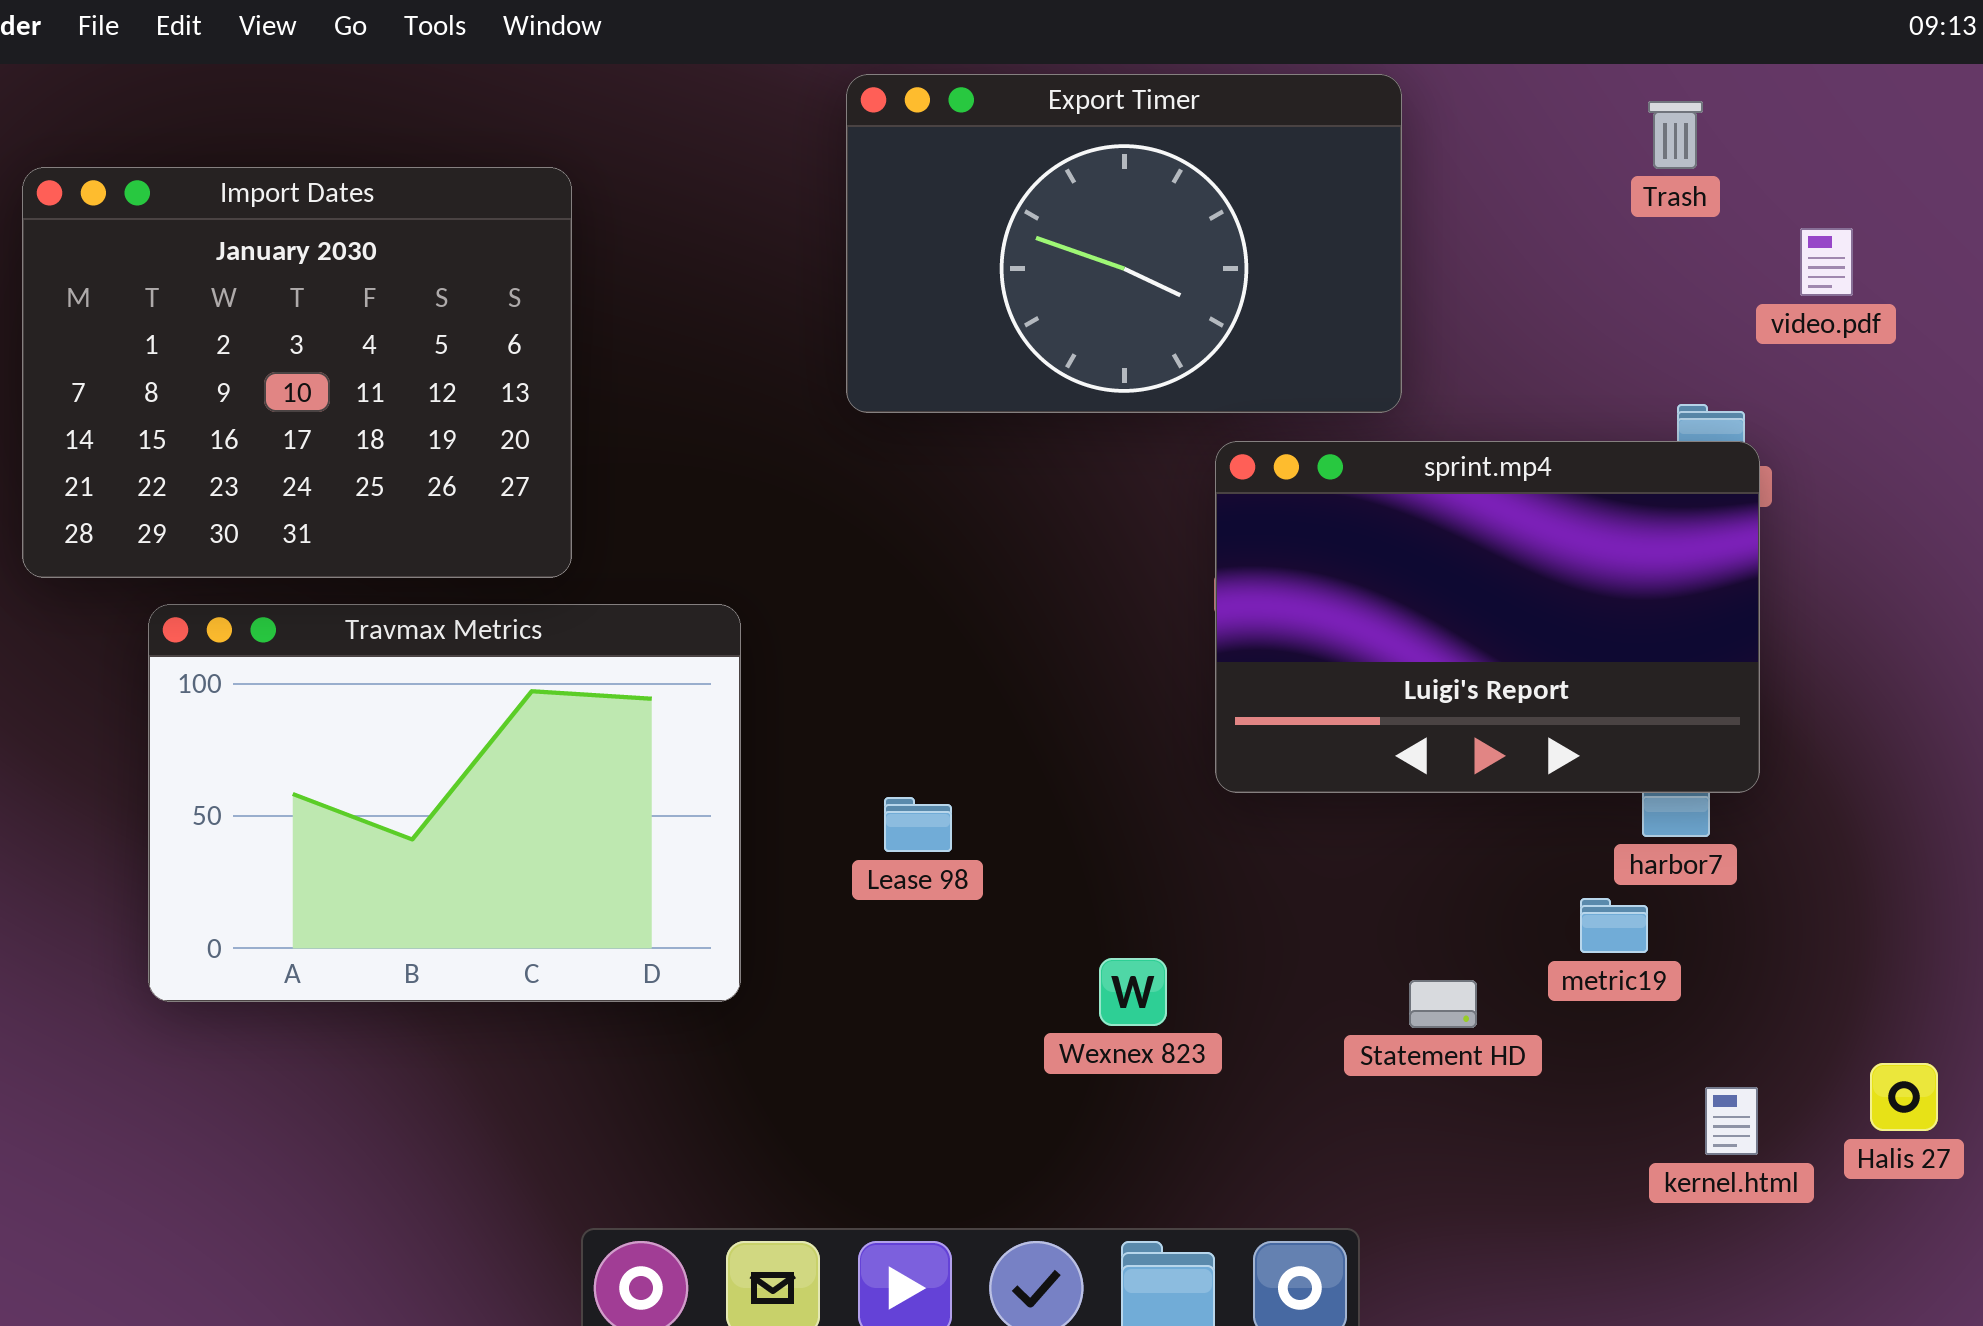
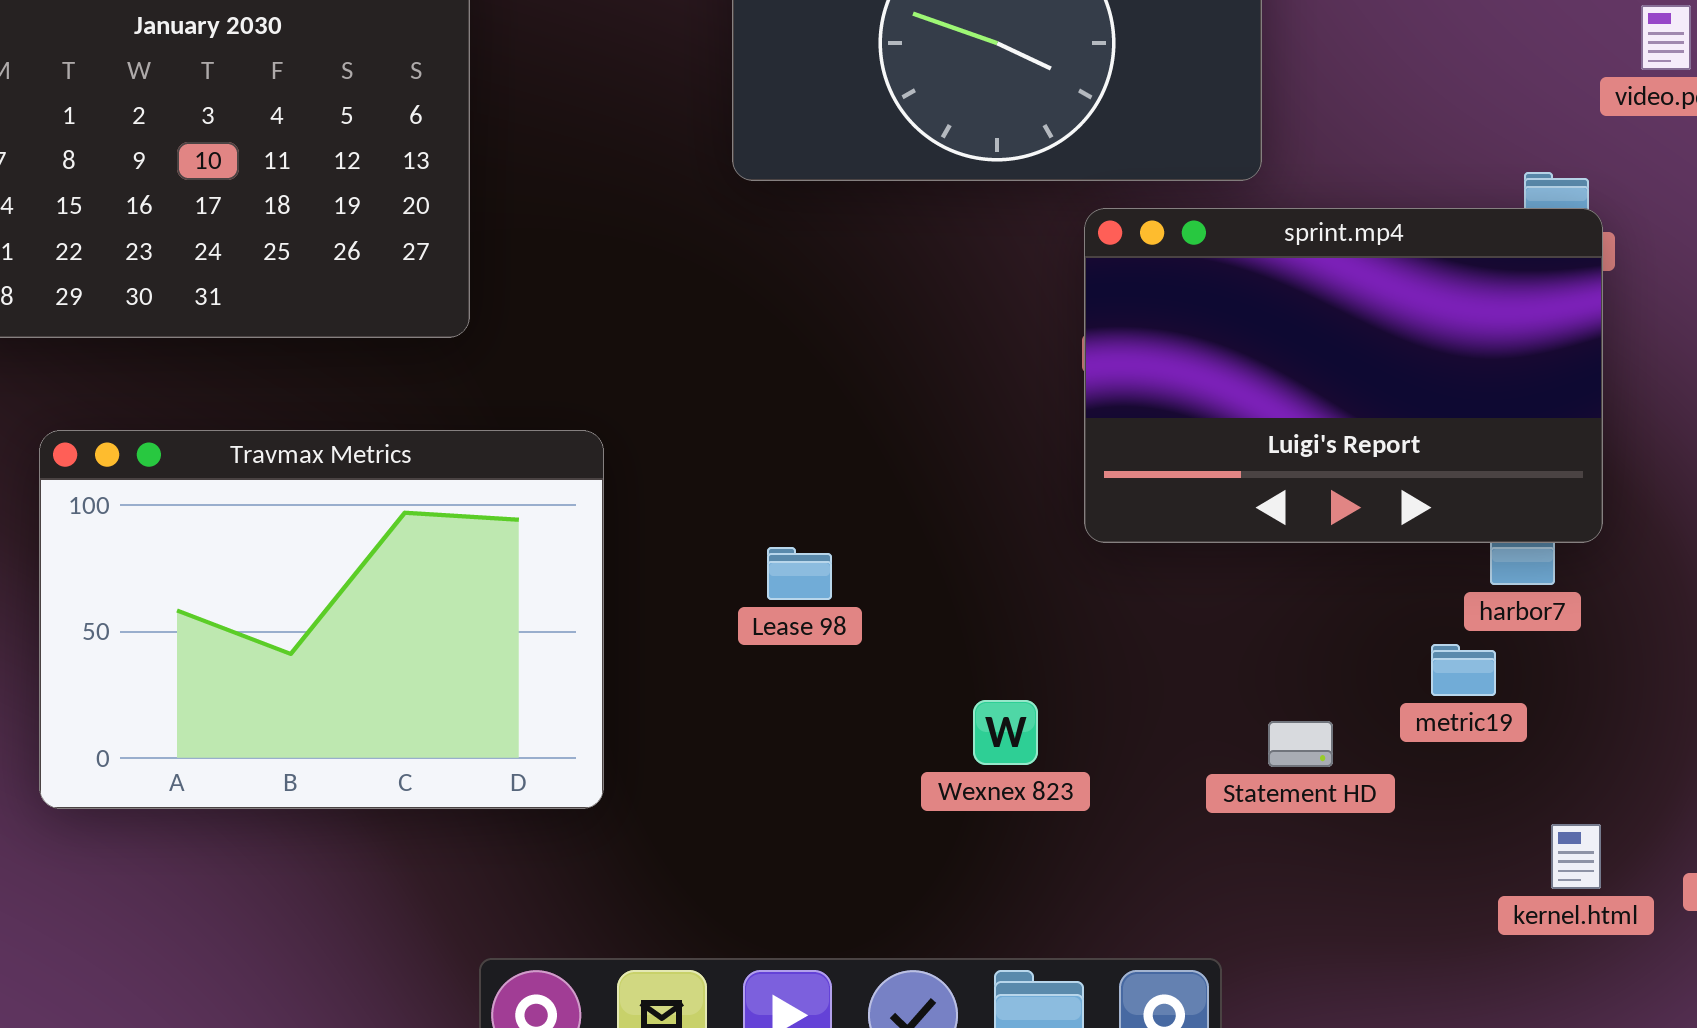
Travmax Metrics: [148,604,741,1002] -> [39,430,604,809], moved

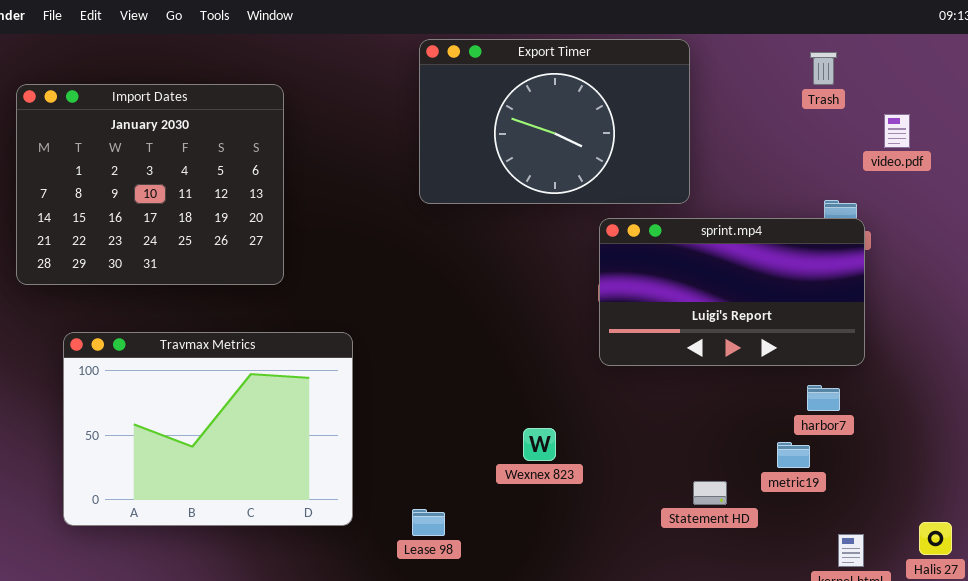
sprint.mp4: [1084,208,1603,543] -> [599,218,865,366], resized
Lease 98: [767,547,832,600] -> [412,509,445,536], moved
Wexnex 823: [973,700,1038,765] -> [523,428,556,461], moved

